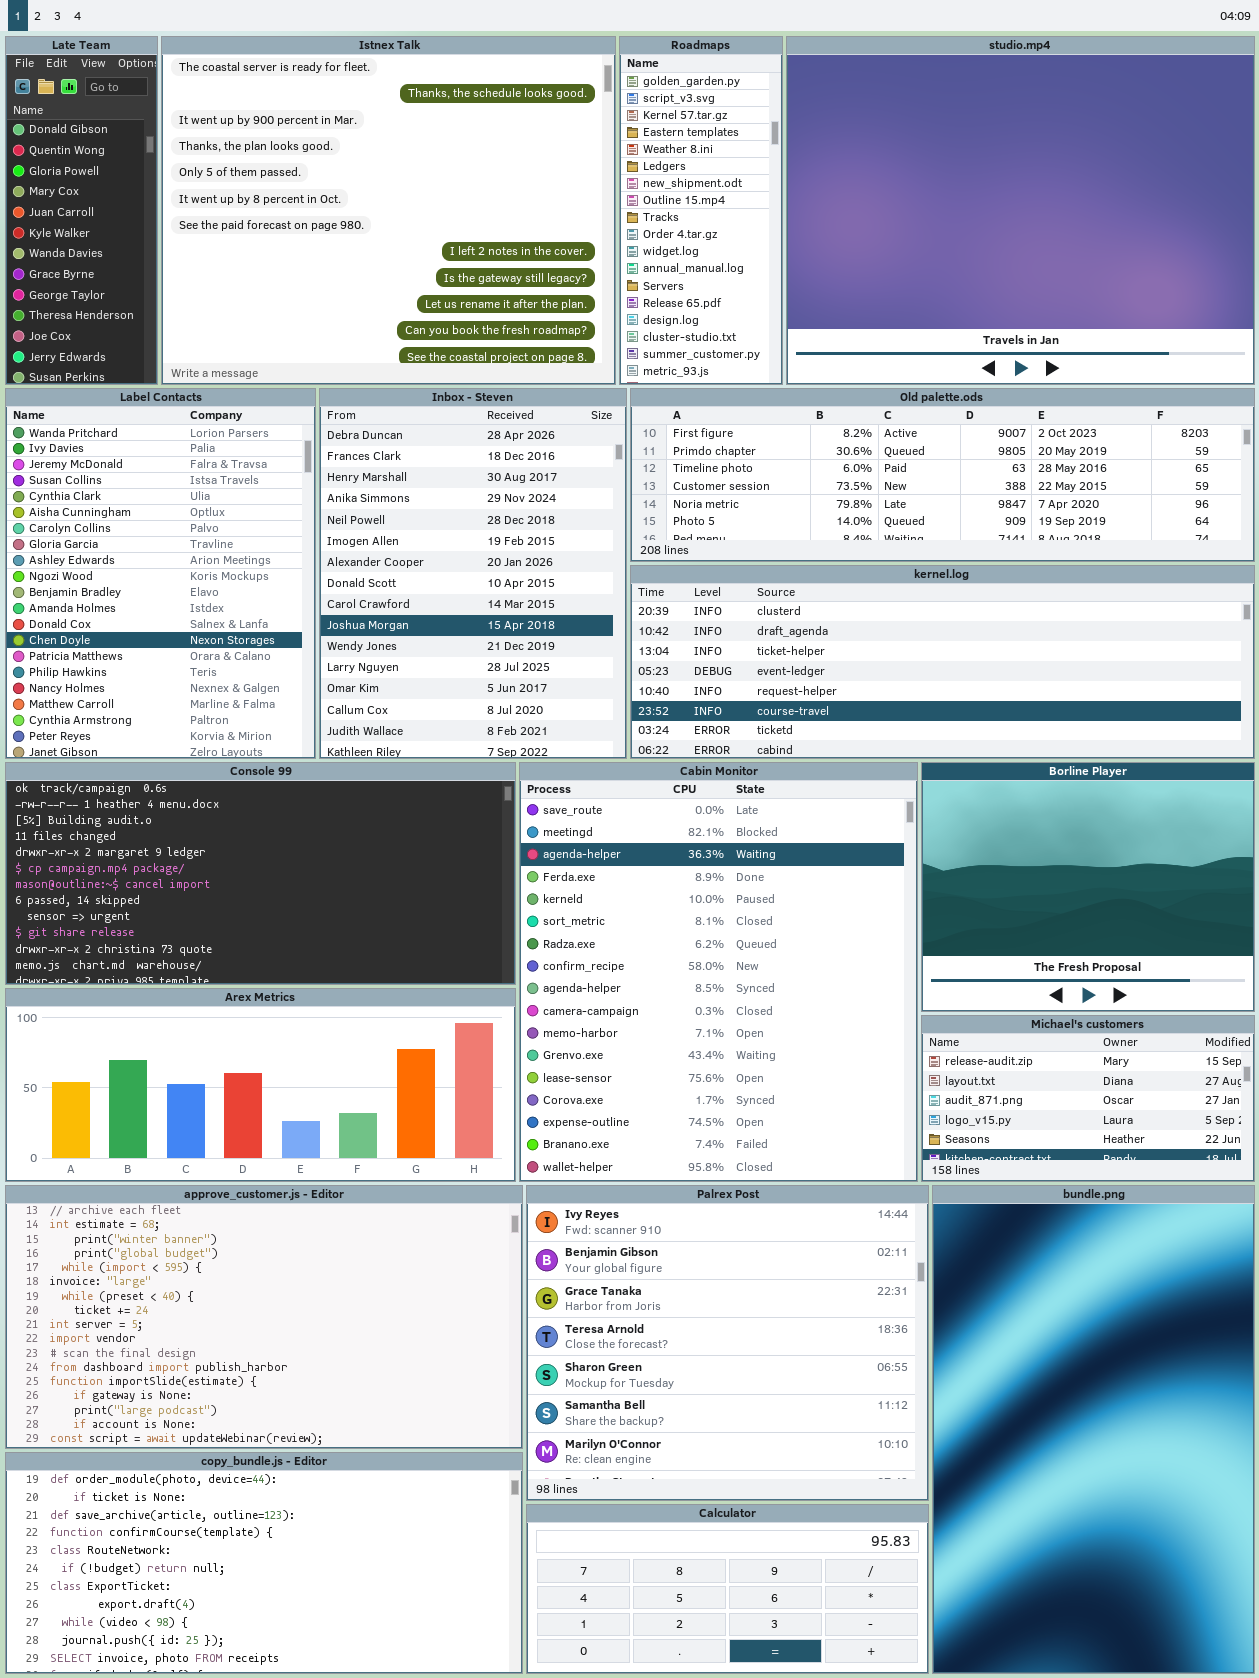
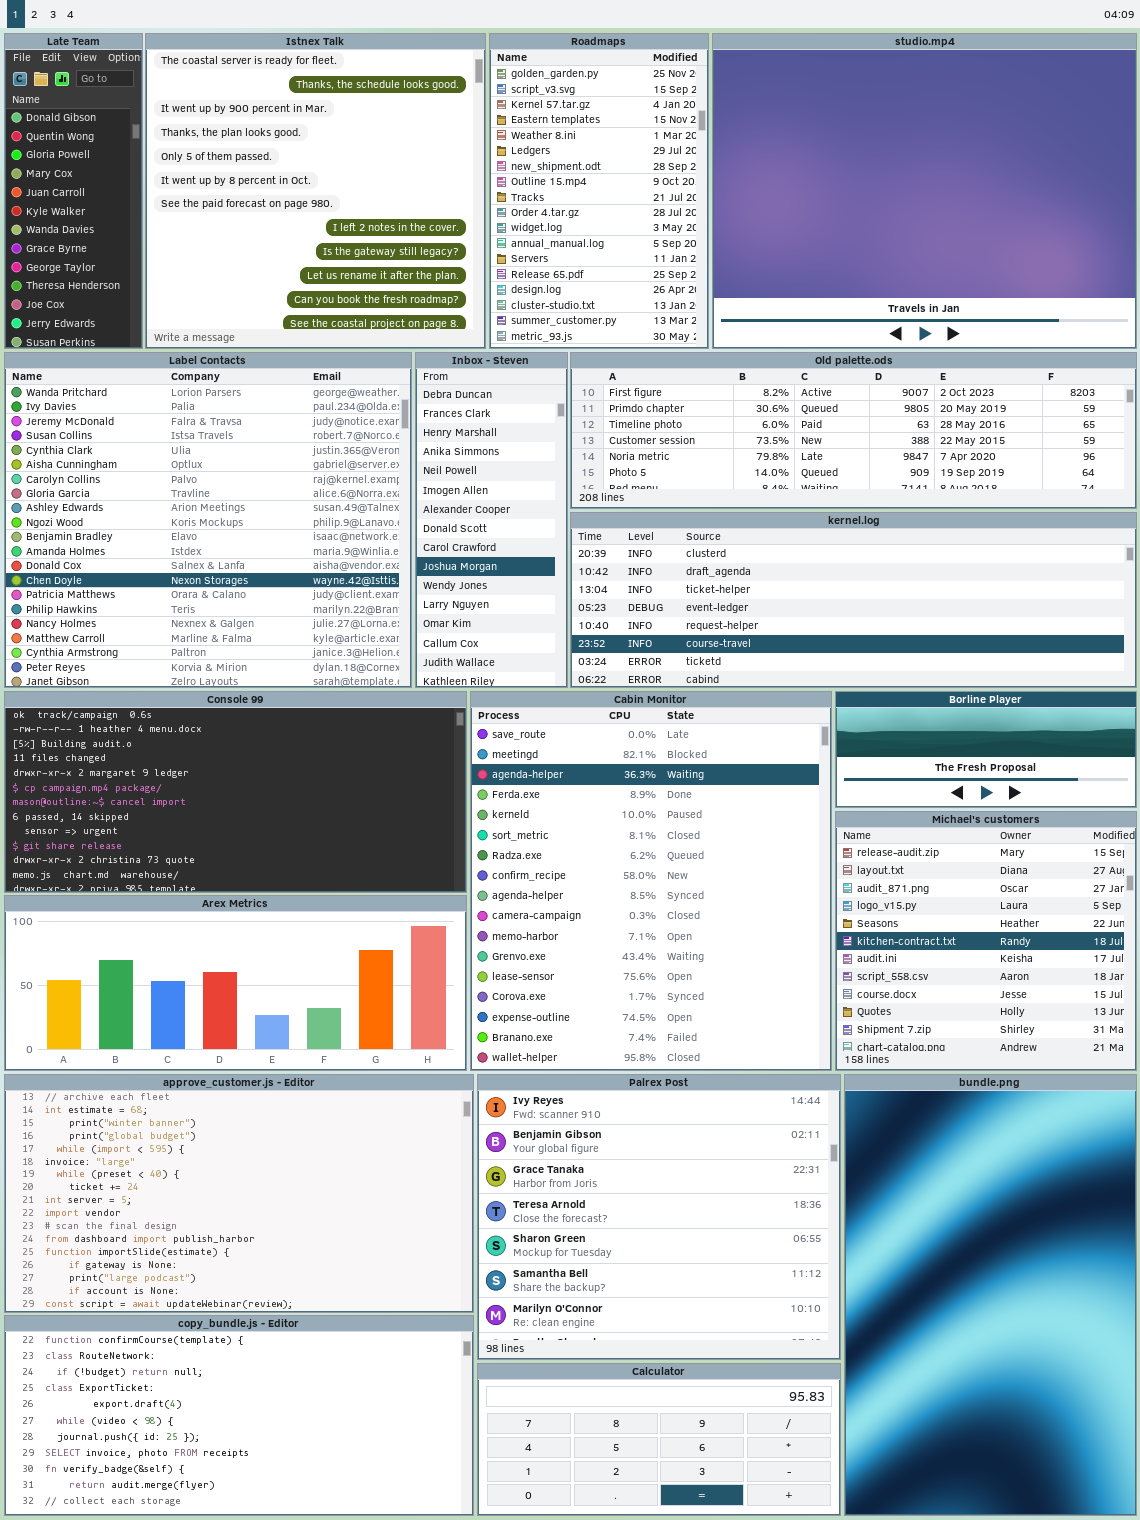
Istnex Talk: [161,36,616,385] -> [145,33,486,349], resized
Roadmaps: [619,36,783,385] -> [489,33,709,349], resized
Label Contacts: [5,388,316,759] -> [4,352,412,688], resized
Inbox - Steven: [319,388,627,759] -> [415,352,568,688], resized
Borline Player: [921,762,1255,1012] -> [835,691,1137,808], resized
Michael's customers: [921,1015,1255,1182] -> [835,811,1137,1071], resized
copy_bundle.js - Editor: [5,1452,523,1674] -> [4,1315,474,1516], scrolled down 3 rows

